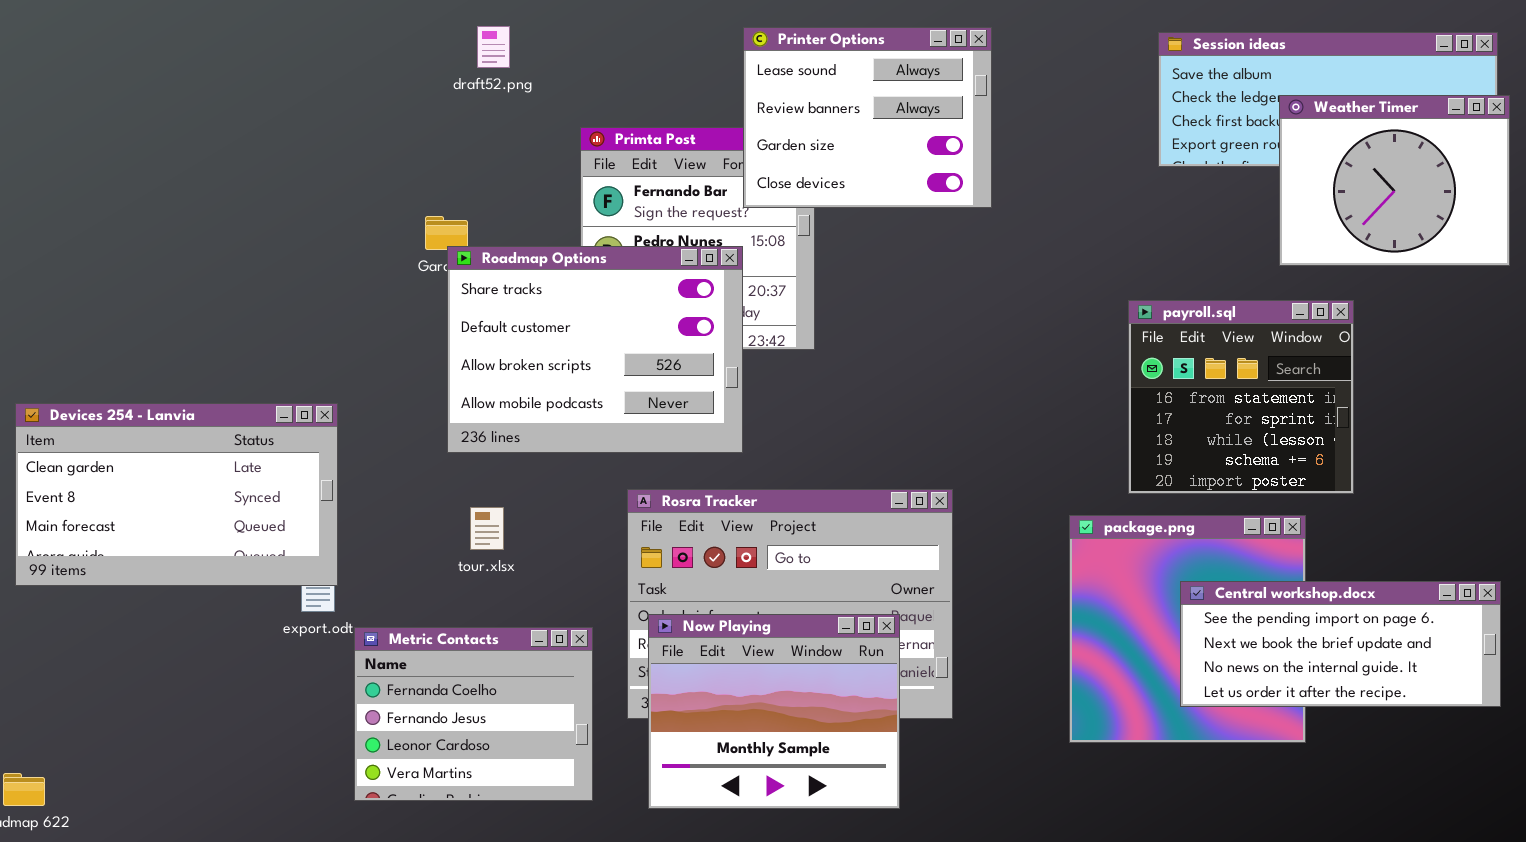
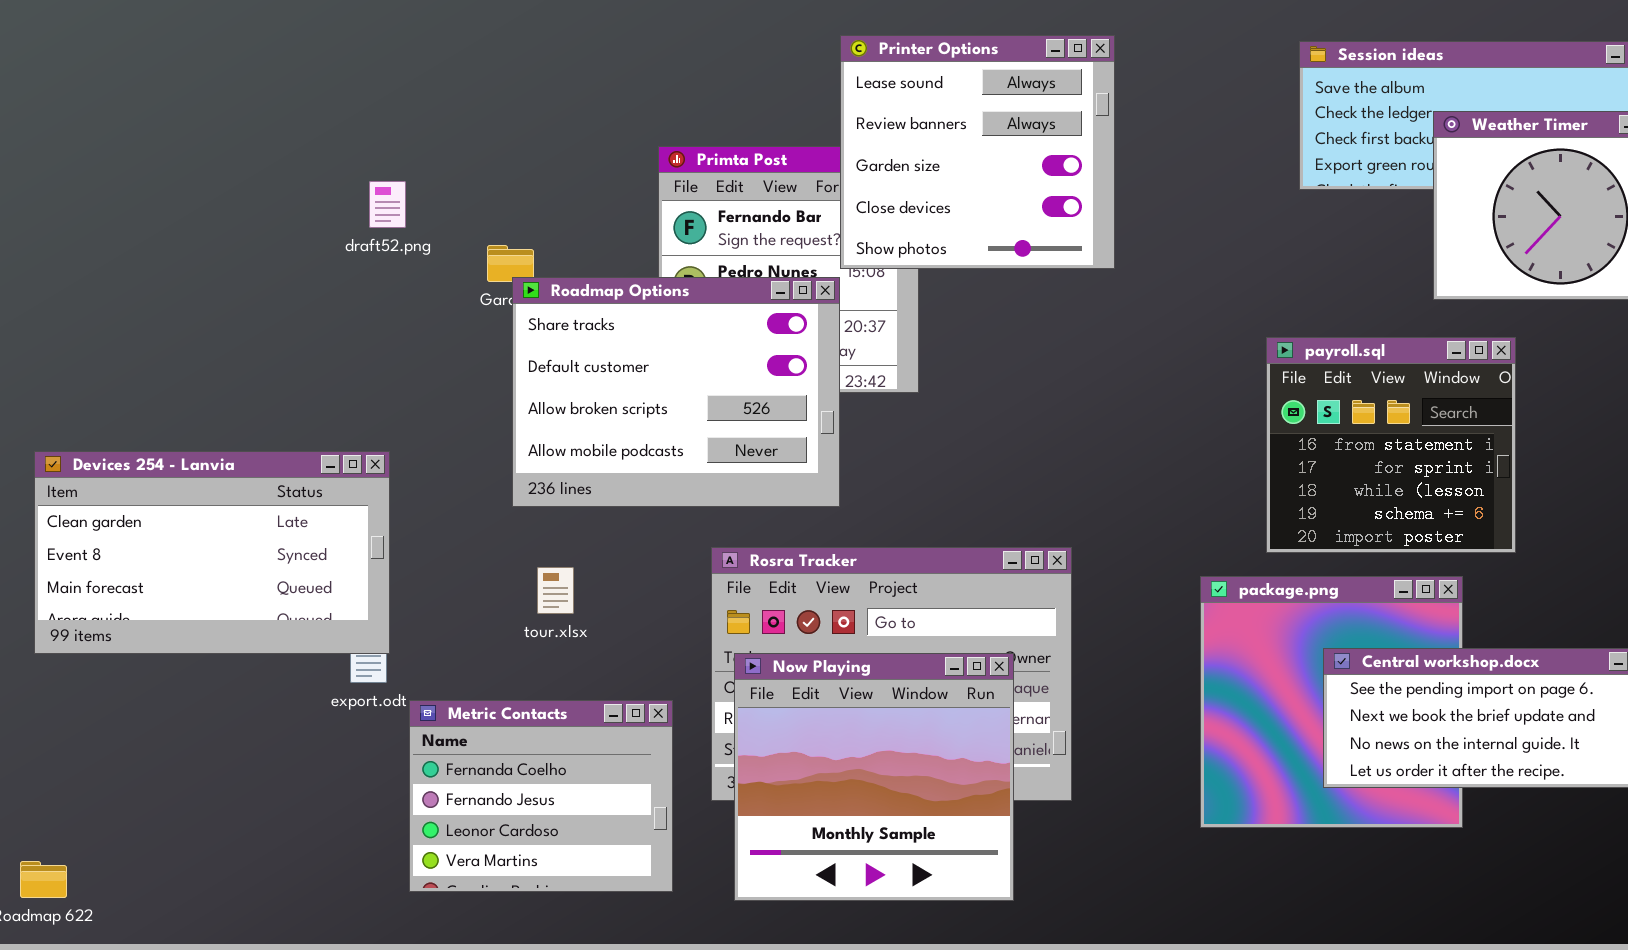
draft52.png: [477,26,510,68] -> [369,181,406,228], moved
Printer Options: [743,27,992,208] -> [840,35,1115,269], resized
Now Playing: [648,614,900,809] -> [734,653,1014,901], resized

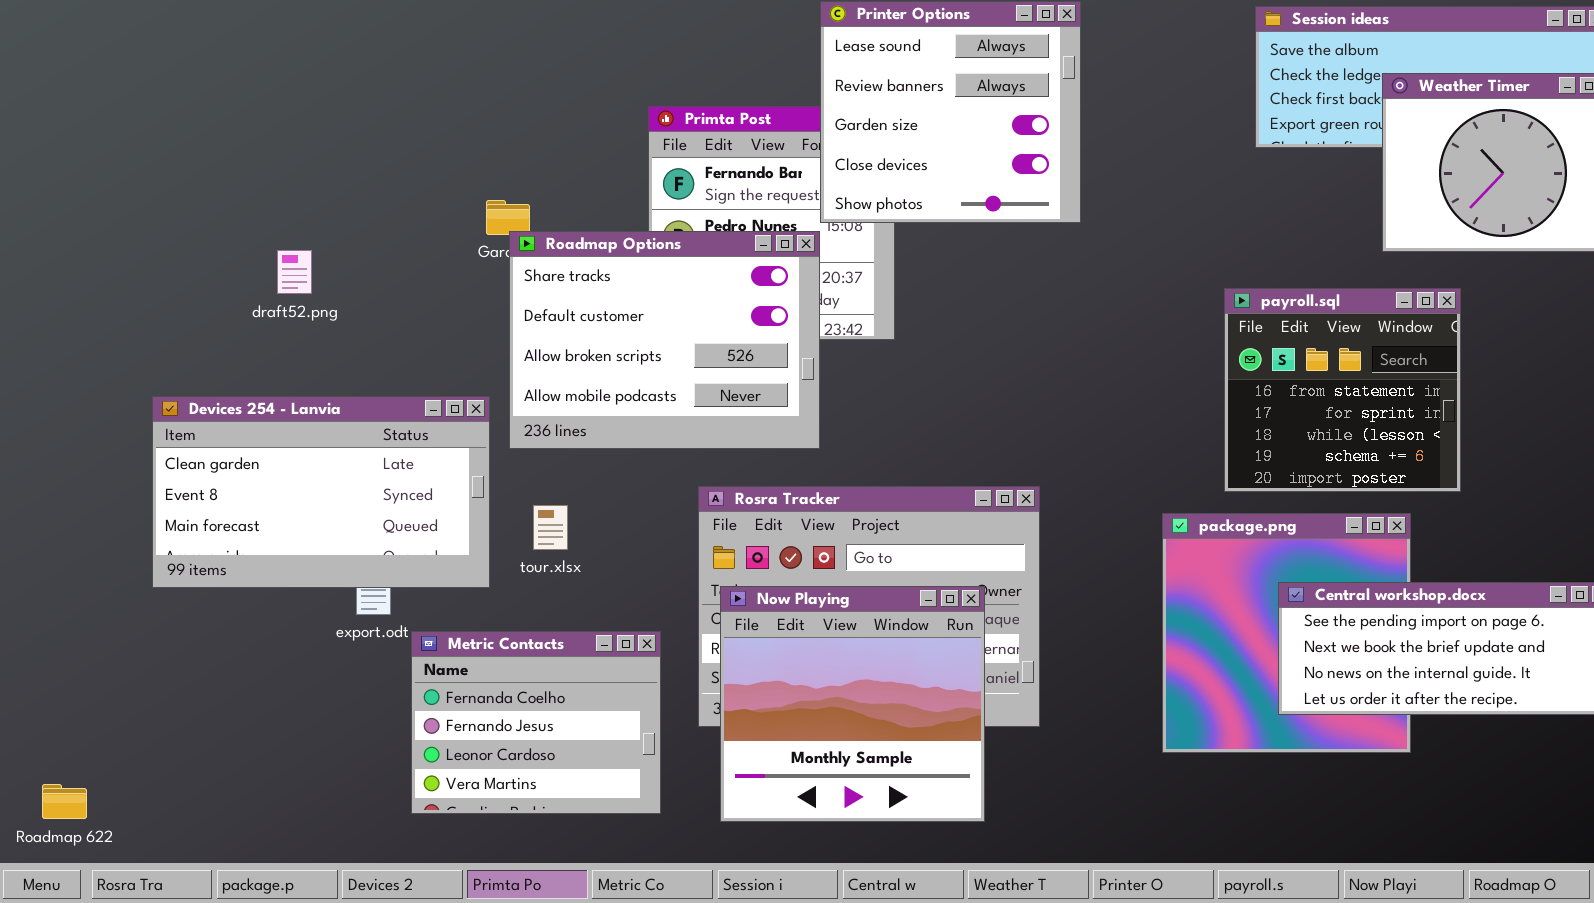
draft52.png: [369,181,406,228] -> [277,250,312,294], moved
Devices 254 - Lanvia: [34,451,390,654] -> [152,396,490,588], moved

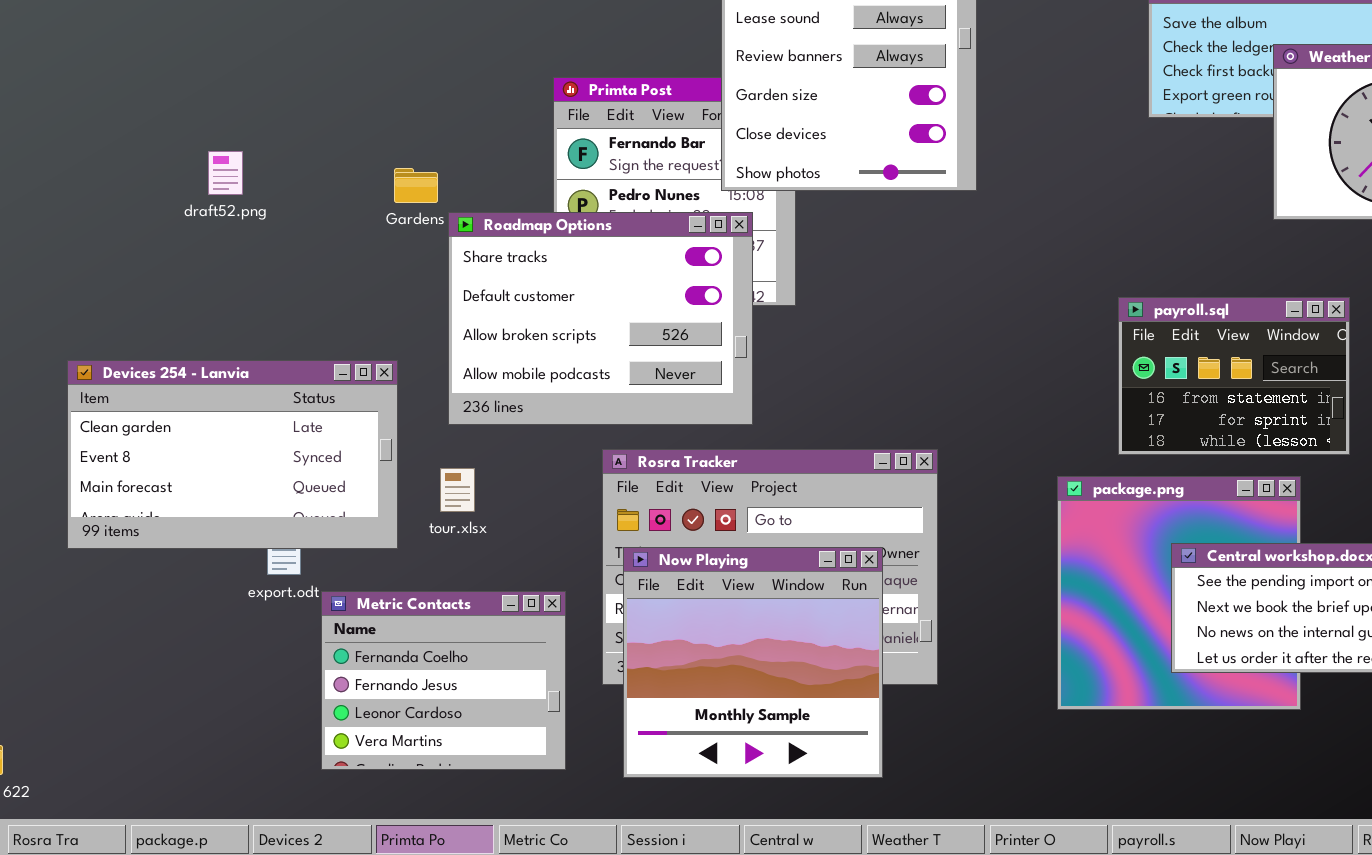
Roadmap Options: [509,231,820,449] -> [448,212,753,425], moved
draft52.png: [277,250,312,294] -> [208,151,243,195], moved
payroll.sql: [1224,288,1461,492] -> [1118,297,1350,455], resized

